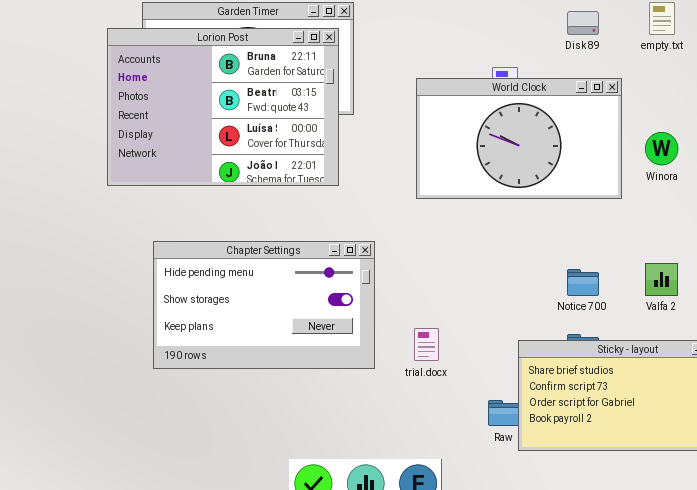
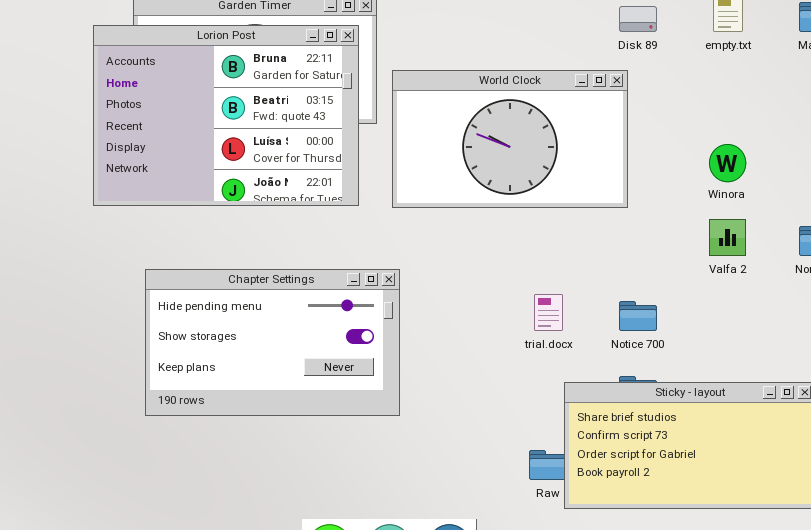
World Clock: [416,78,622,199] -> [392,70,628,208], moved
Valfa 2: [645,263,678,296] -> [709,219,746,256], moved
trial.docx: [414,328,439,361] -> [534,294,563,331], moved

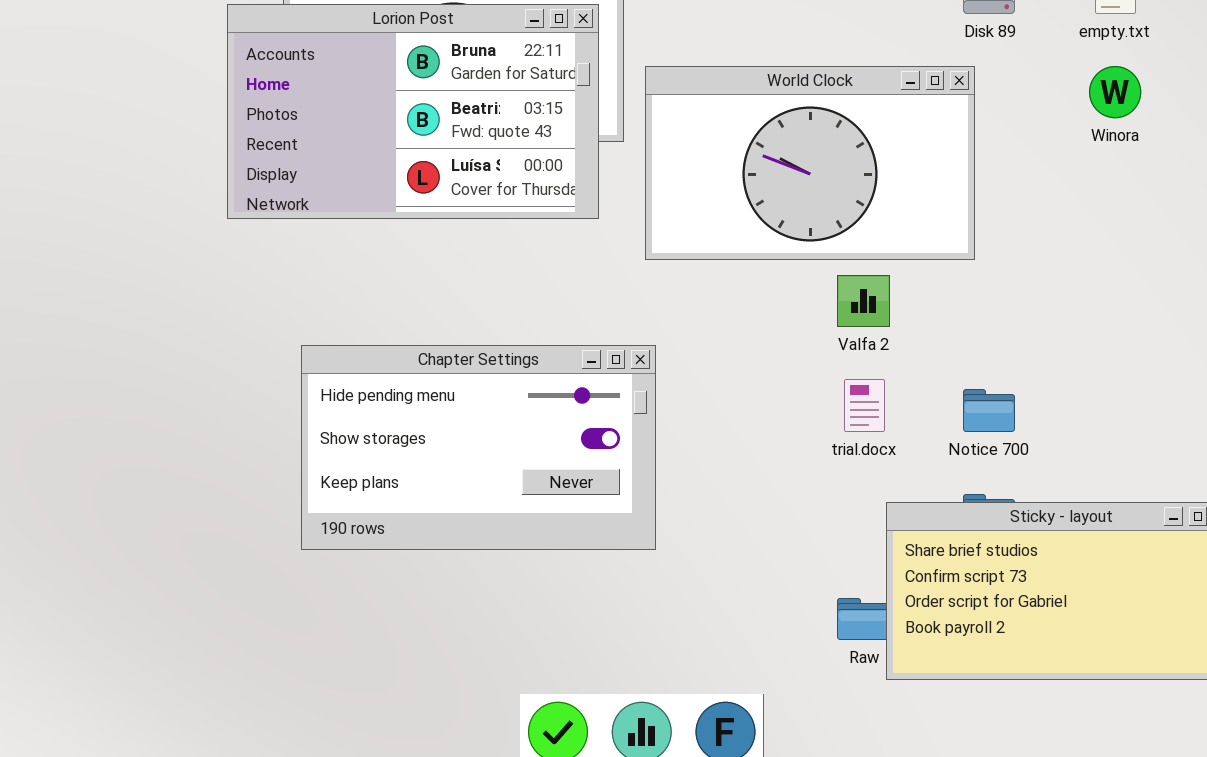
Lorion Post: [93,25,359,206] -> [227,4,599,219], resized
Winora: [709,144,746,182] -> [1089,66,1141,118], moved
Valfa 2: [709,219,746,256] -> [837,275,890,327], moved

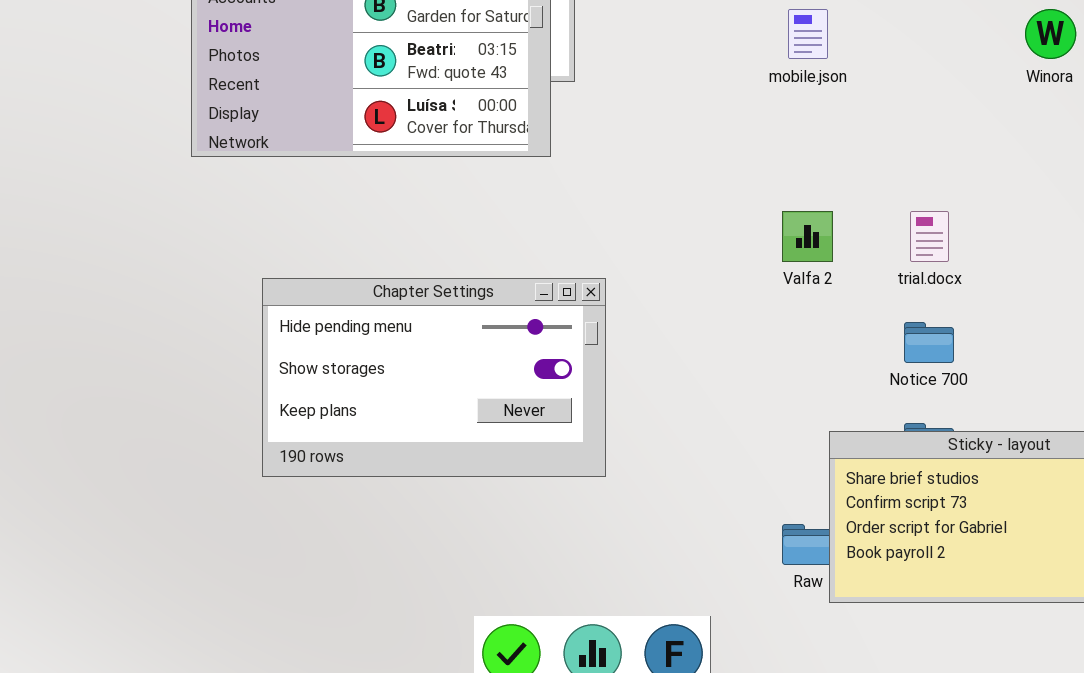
World Clock: [645,66,975,260] -> none, closed
trial.docx: [844,379,885,432] -> [910,211,949,262], moved

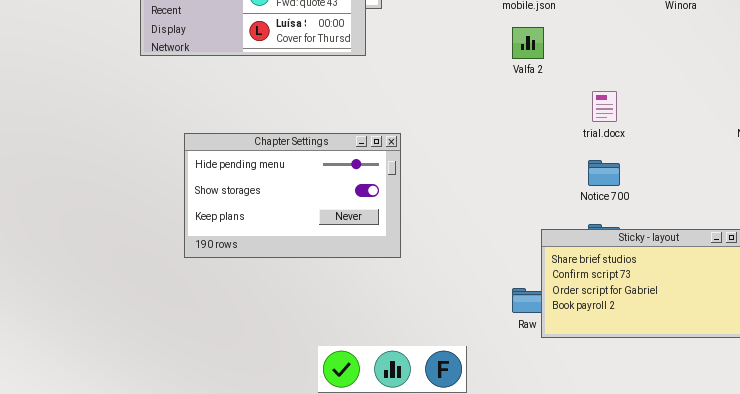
Valfa 2: [782,211,833,262] -> [512,27,544,59], moved

